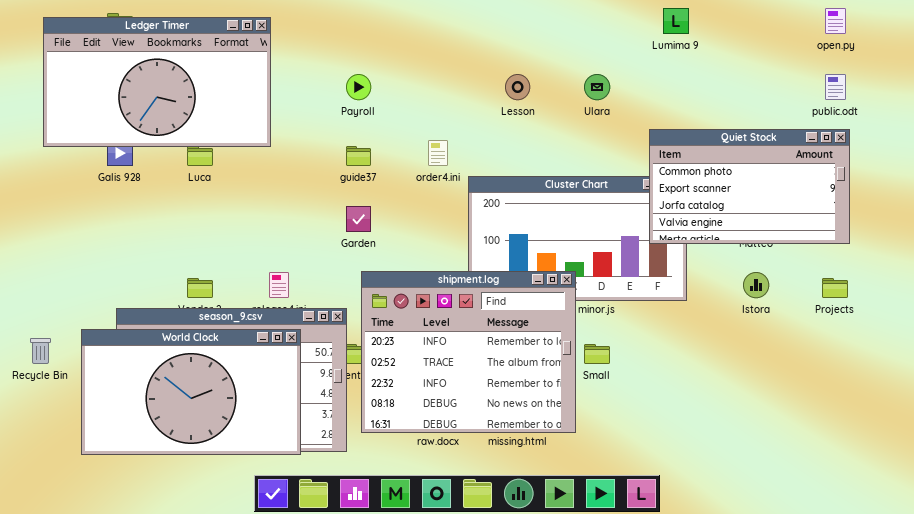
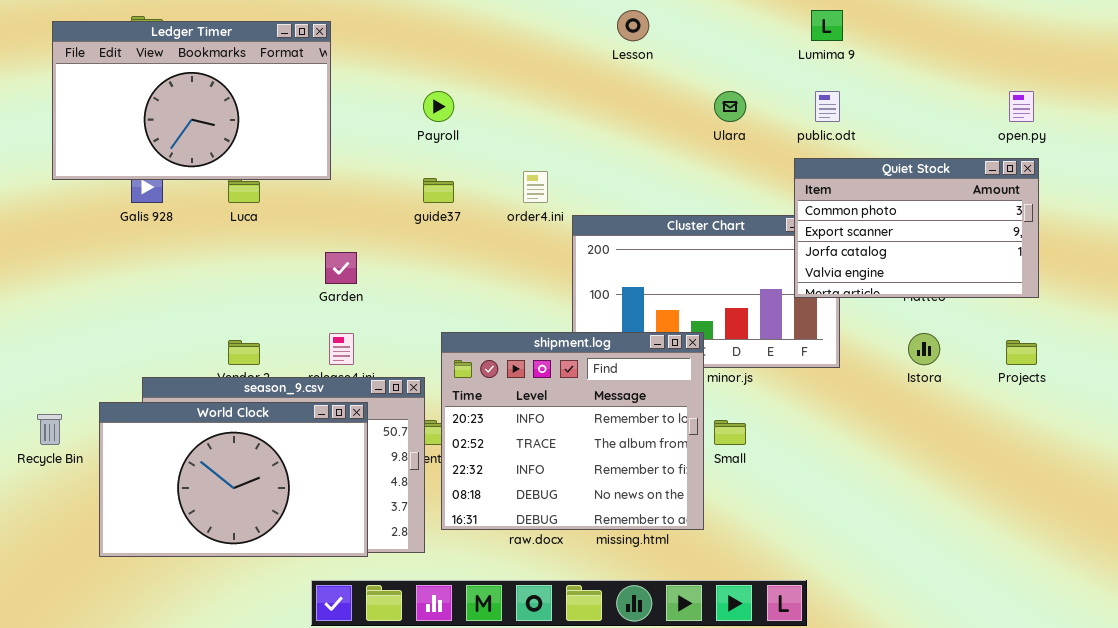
open.py: [825,8,846,34] -> [1009,91,1034,122], moved
Lesson: [505,74,530,100] -> [617,10,649,41], moved
public.odt: [825,74,846,100] -> [815,91,840,122], moved
Garden: [346,206,371,232] -> [325,252,357,284], moved

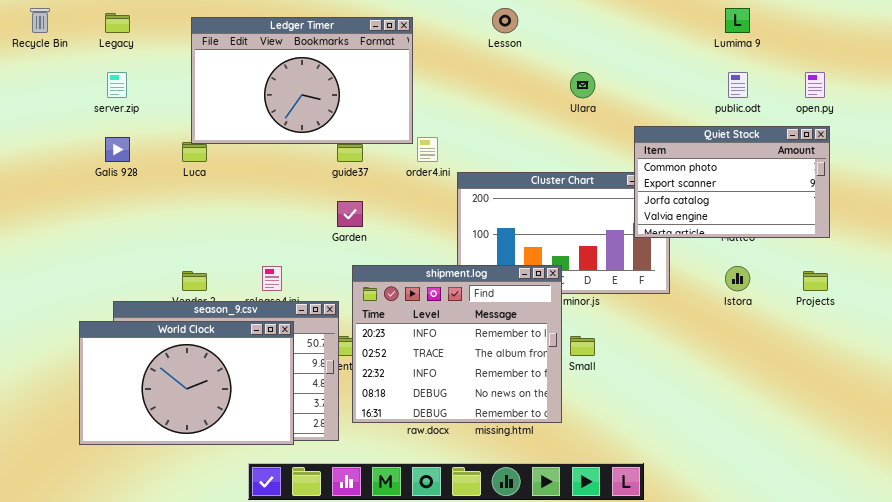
Lumima 9: [811,10,843,41] -> [725,8,750,33], moved
Ledger Timer: [52,21,331,180] -> [191,17,413,144], moved
public.odt: [815,91,840,122] -> [728,72,748,98], moved
Garden: [325,252,357,284] -> [337,201,363,227], moved
Recycle Bin: [37,414,62,445] -> [30,8,50,33], moved

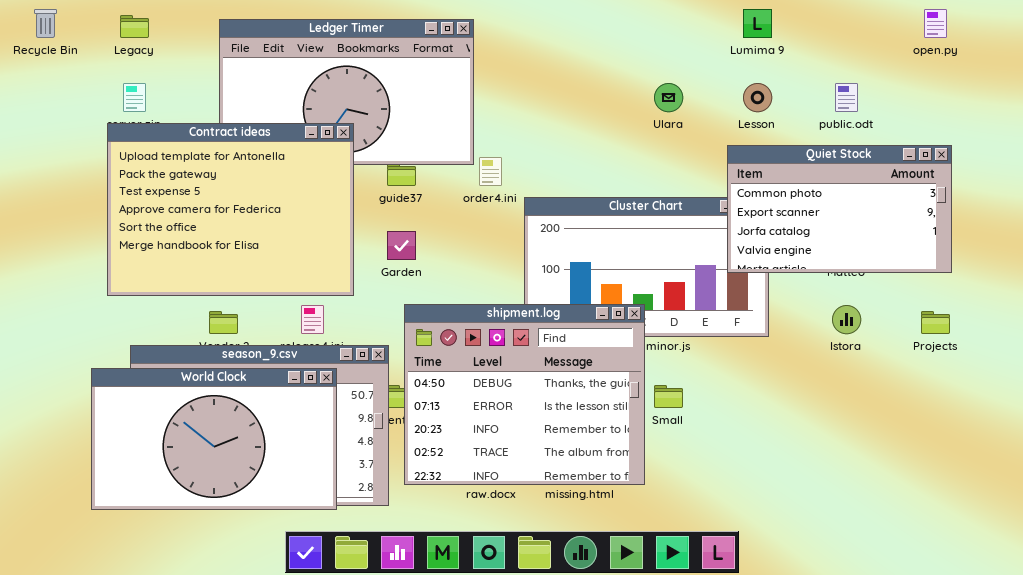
Lesson: [492,8,518,33] -> [743,83,772,112], moved
Lumima 9: [725,8,750,33] -> [743,9,772,38], moved
open.py: [805,72,825,98] -> [924,9,947,38], moved
Contract ideas: none -> [107,123,354,296], opened
shipment.log: [352,265,562,423] -> [404,304,645,485], scrolled up 2 rows

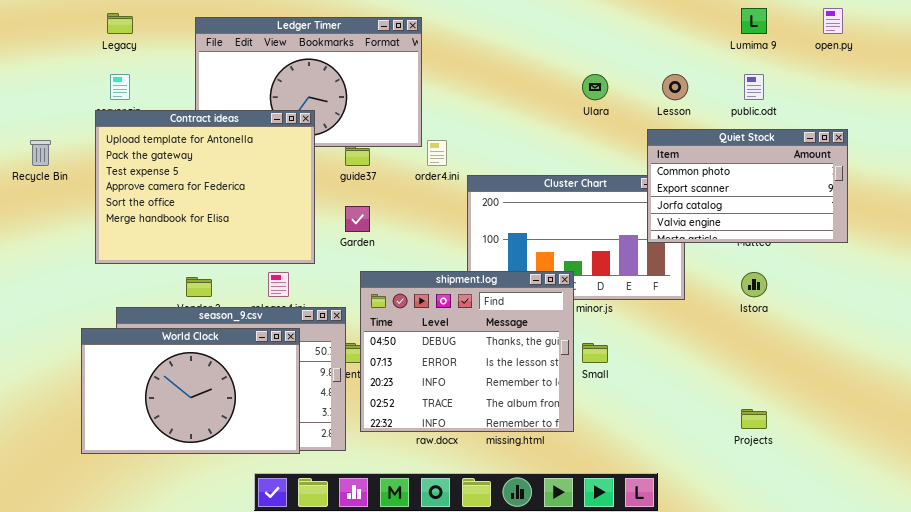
Recycle Bin: [34,9,57,38] -> [30,140,51,166], moved
Lumima 9: [743,9,772,38] -> [741,8,767,34], moved
Projects: [921,311,950,334] -> [741,409,767,429], moved

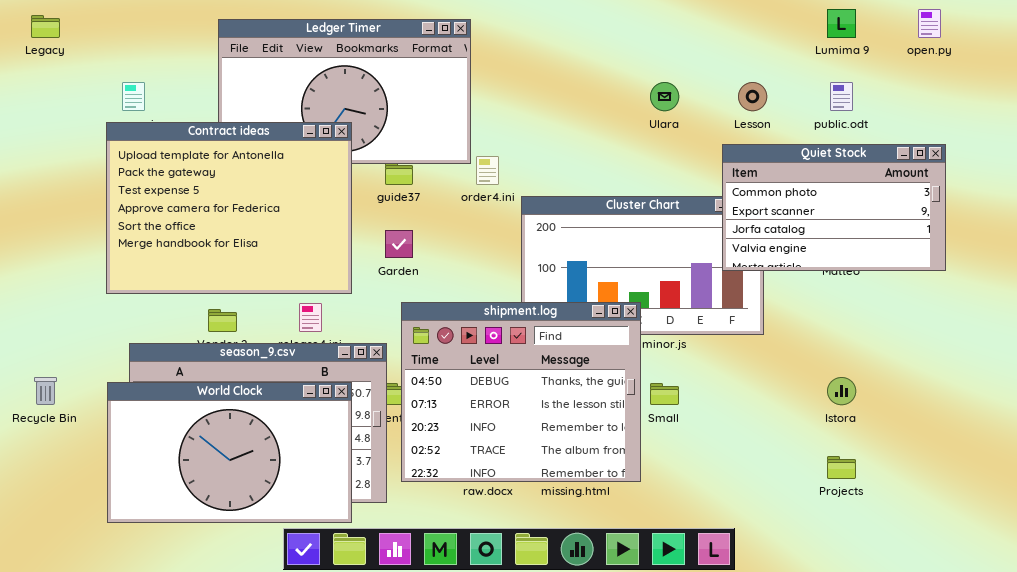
Legacy: [107,13,133,34] -> [31,15,60,38], moved
Recycle Bin: [30,140,51,166] -> [34,377,57,405], moved
Istora: [741,272,767,297] -> [827,377,856,405], moved
World Clock: [81,328,300,454] -> [107,382,352,523], moved

